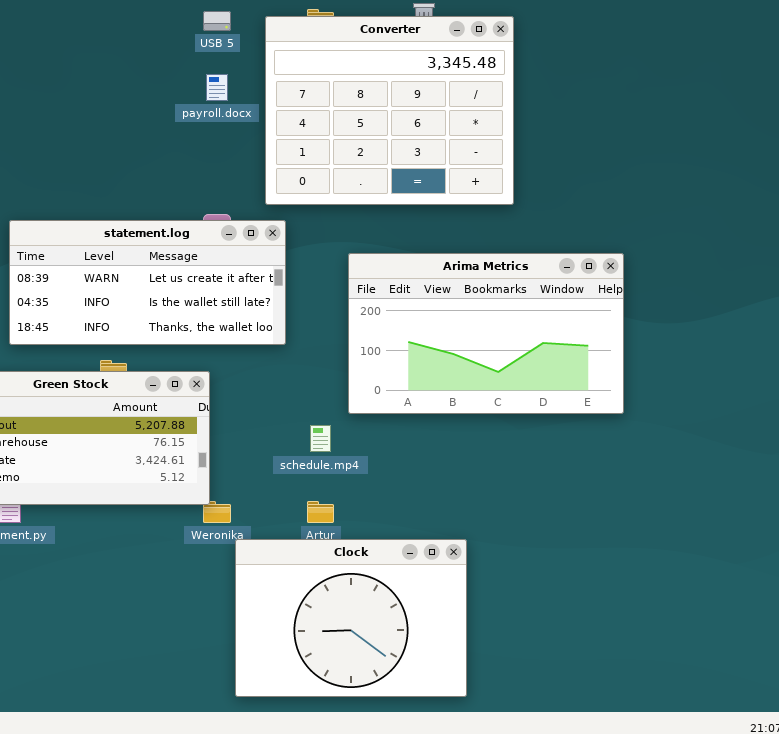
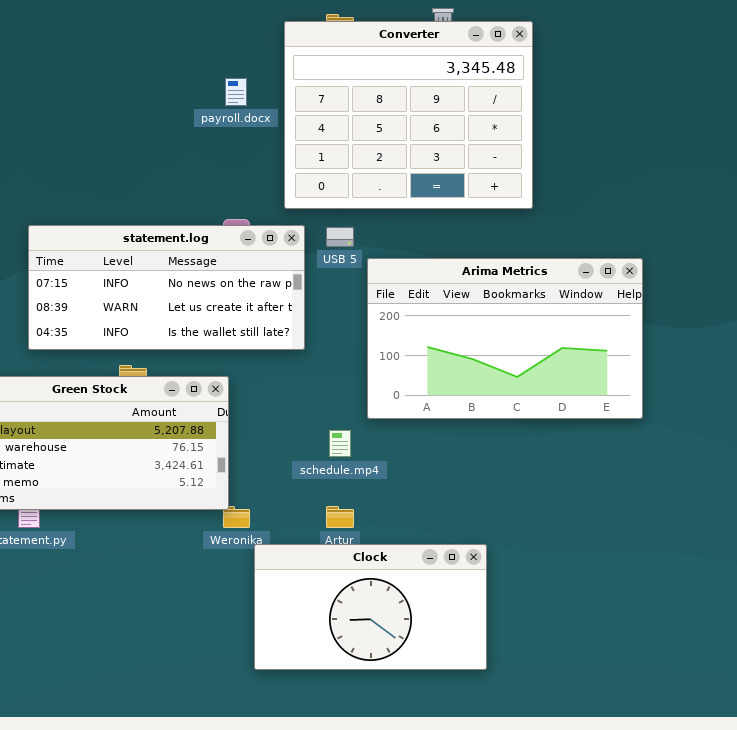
USB 5: [203,11,231,31] -> [326,227,354,247], moved
statement.log: [9,220,286,345] -> [28,225,305,350], scrolled up 1 row
Clock: [235,539,467,697] -> [254,544,487,670], resized

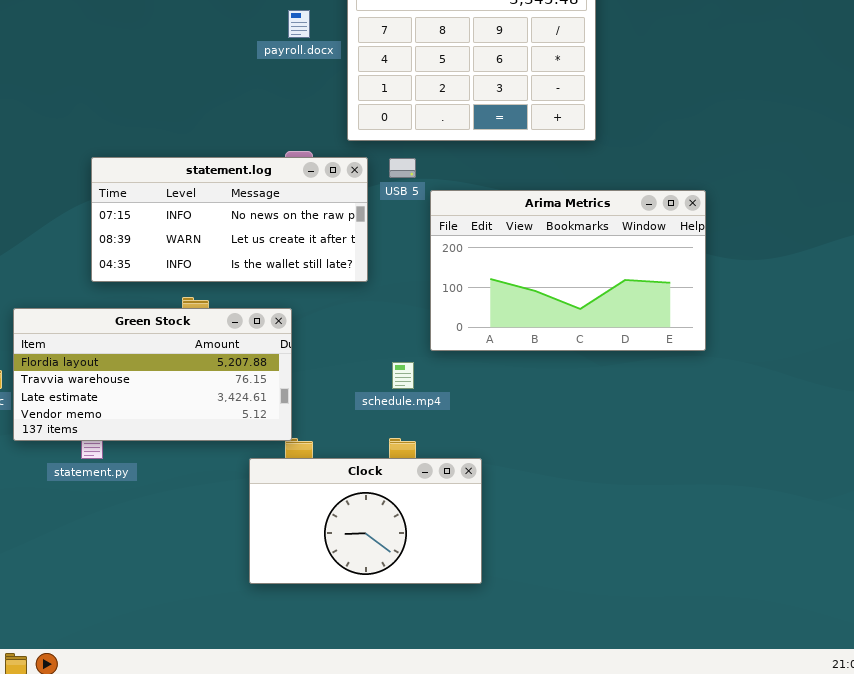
Clock: [254,544,487,670] -> [249,458,482,584], moved

